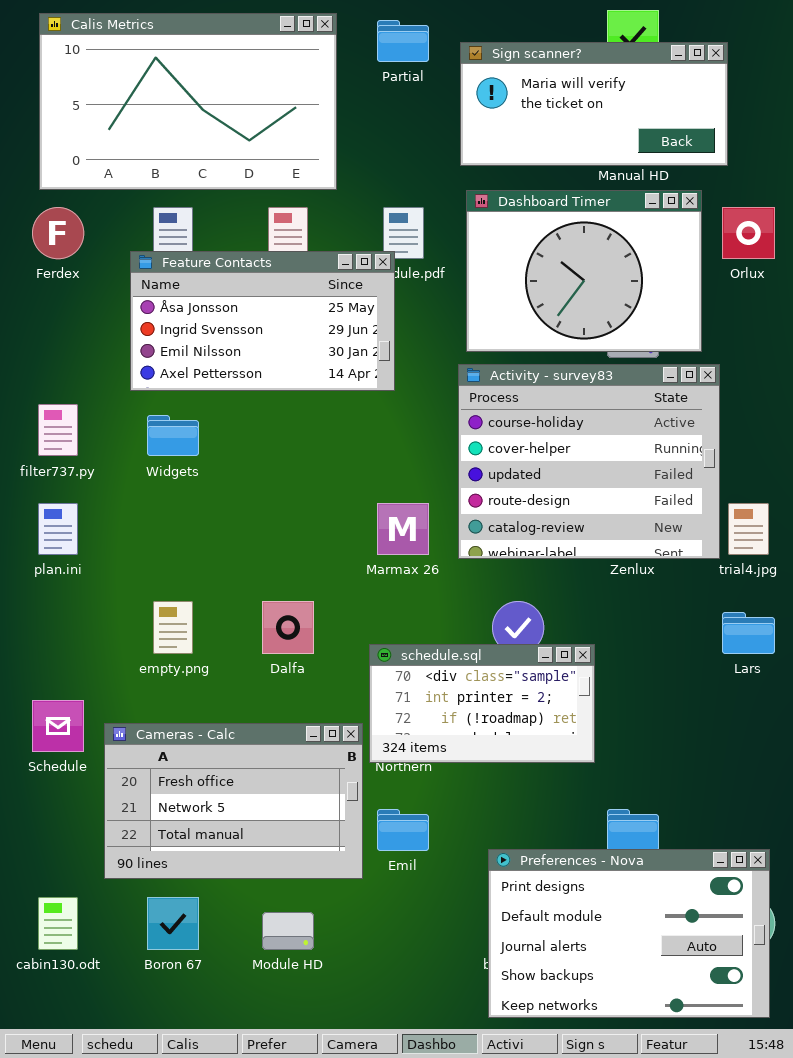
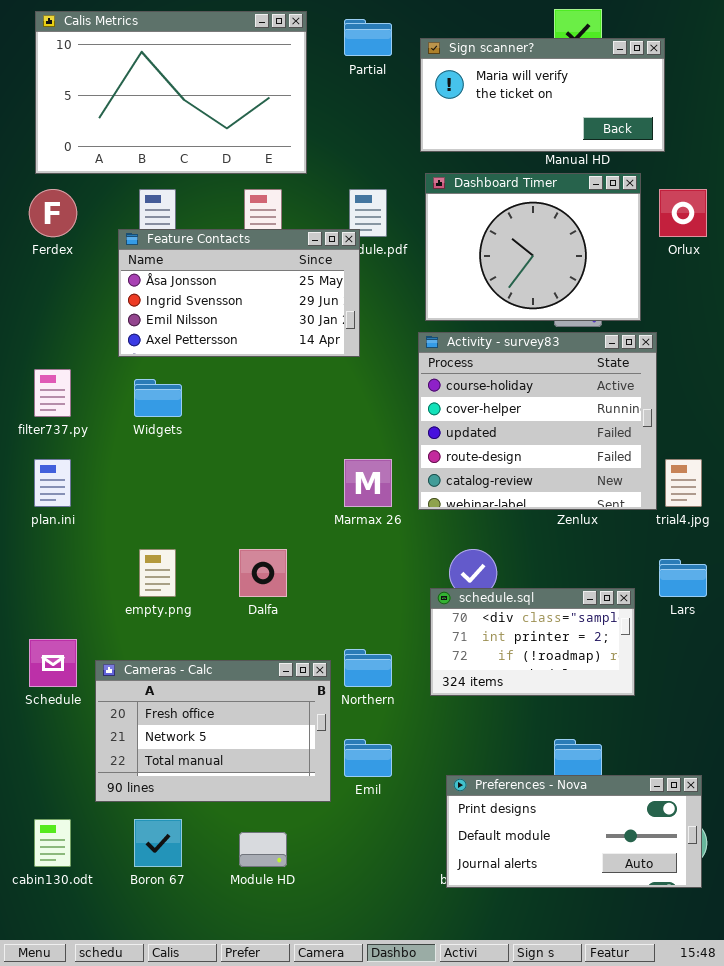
schedule.sql: [369,644,595,763] -> [430,588,635,696], moved
Preferences - Nova: [488,849,770,1018] -> [446,775,702,888], resized

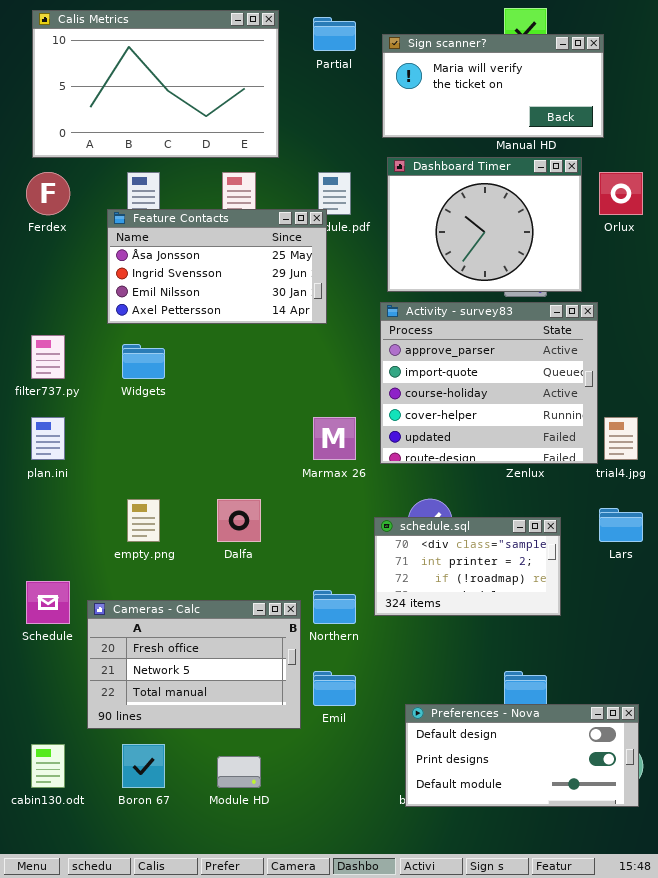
Activity - survey83: [418,332,657,510] -> [380,302,598,464], scrolled up 2 rows
schedule.sql: [430,588,635,696] -> [374,517,561,616], moved
Preferences - Nova: [446,775,702,888] -> [405,704,639,807], scrolled up 1 row

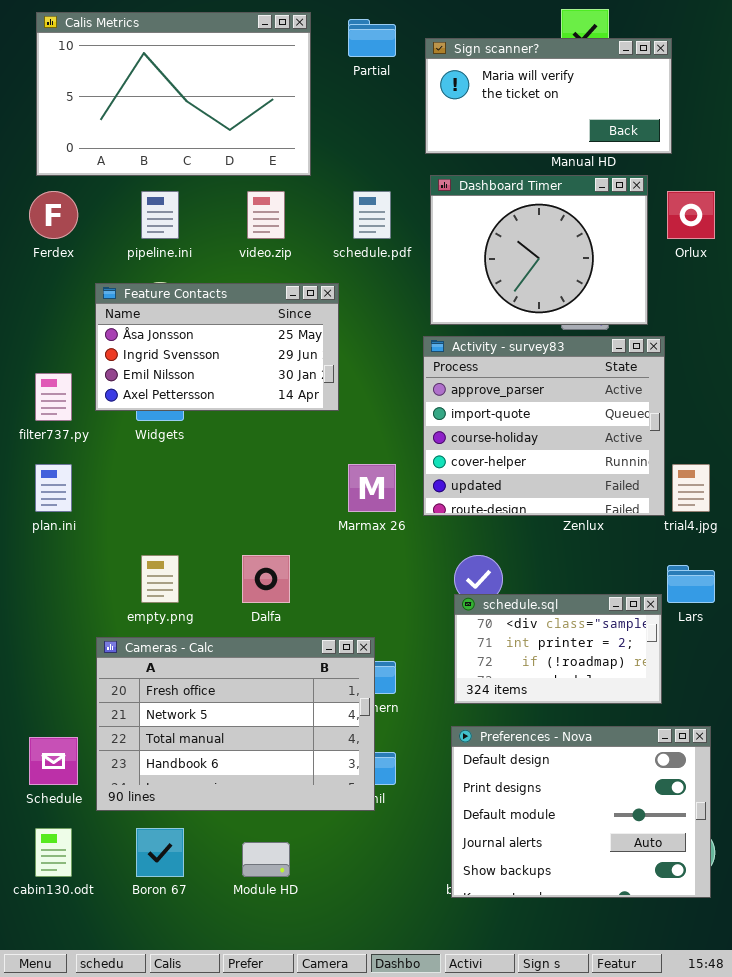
Feature Contacts: [107,209,327,324] -> [95,283,339,411], moved
schedule.sql: [374,517,561,616] -> [454,594,662,704], moved
Schedule: [26,581,70,624] -> [29,737,78,785], moved
Cameras - Calc: [87,600,301,729] -> [96,637,375,811], resized
Preferences - Nova: [405,704,639,807] -> [451,726,711,898], resized

